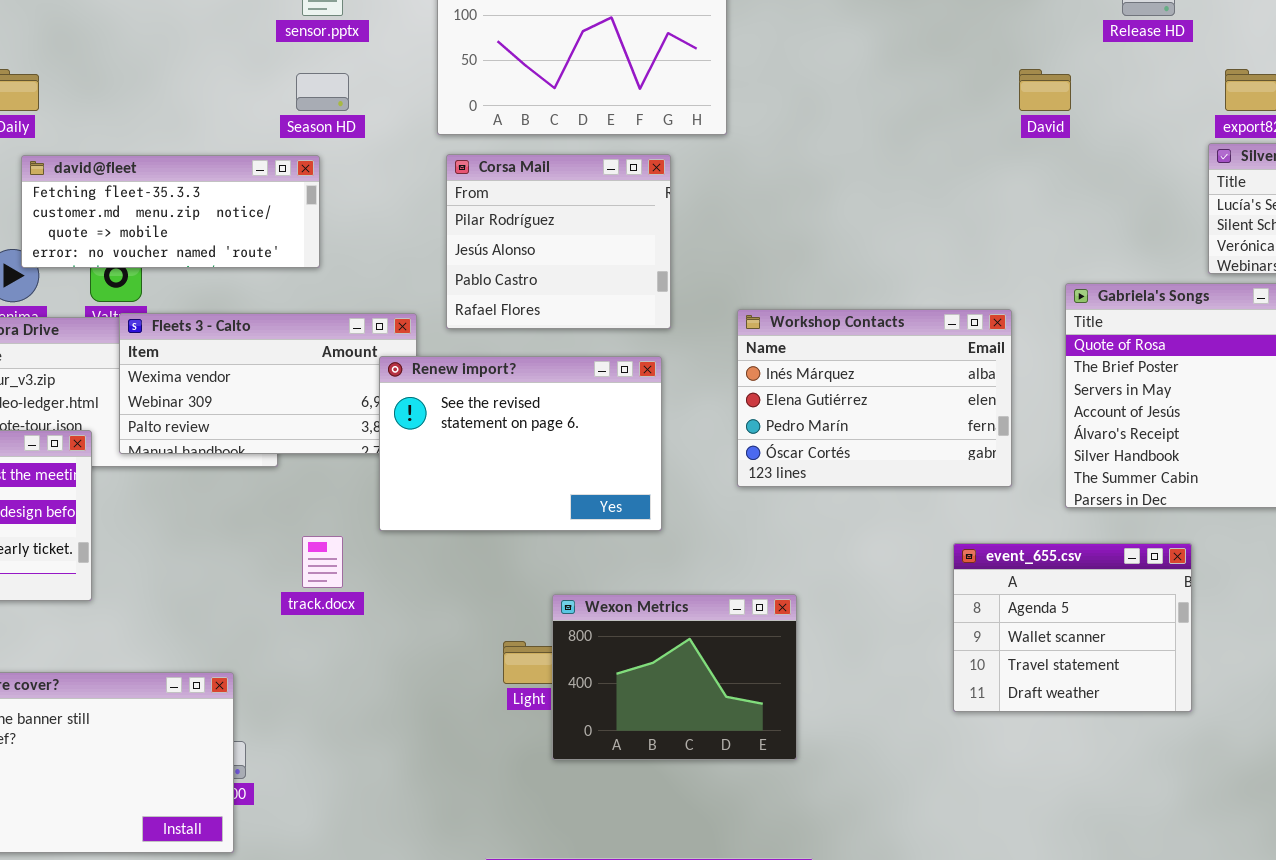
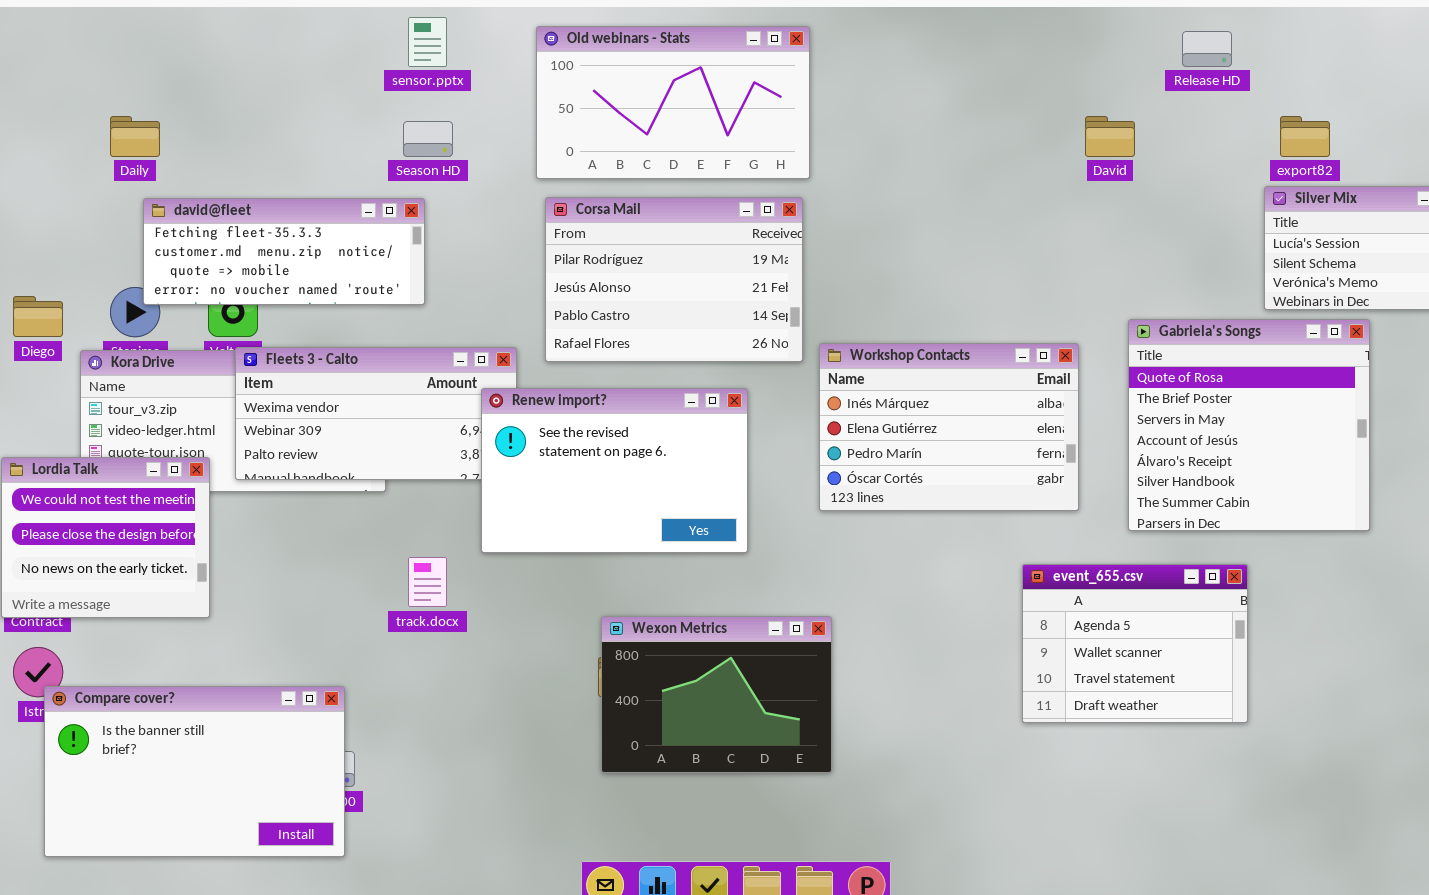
Corsa Mail: [446,154,671,329] -> [545,197,803,362], resized
Wexon Metrics: [552,594,797,760] -> [601,616,832,773], moved

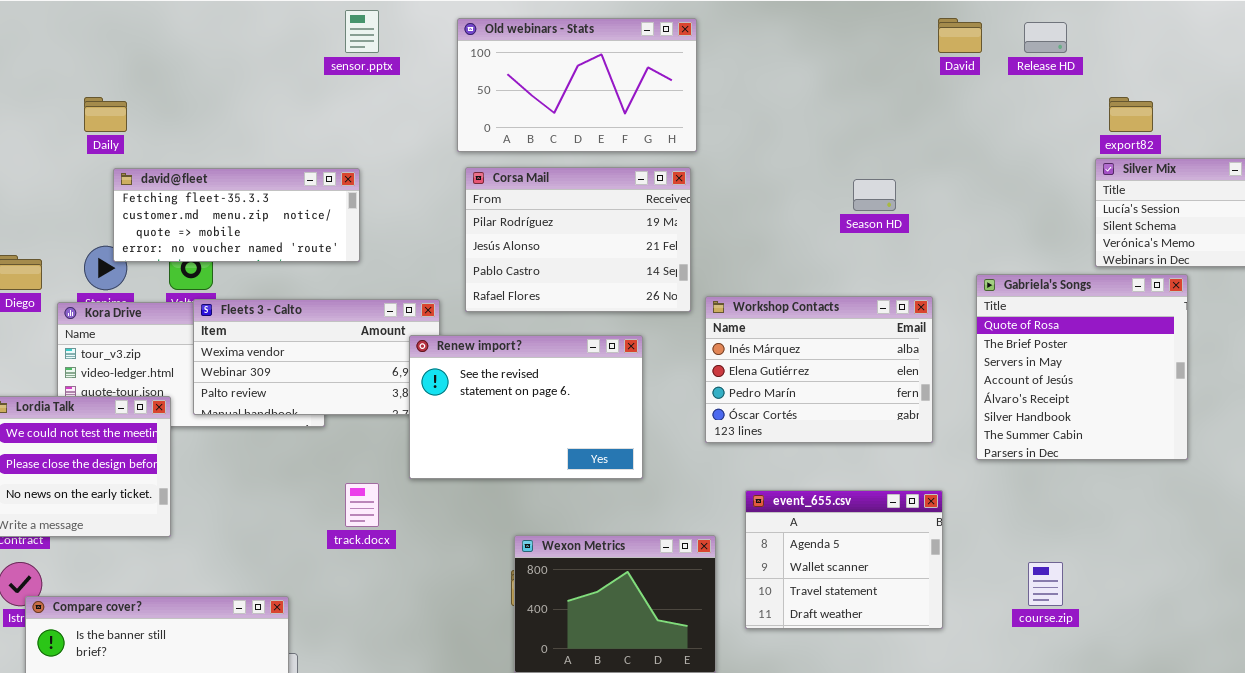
David: [1085,116,1135,157] -> [938,18,982,53], moved
Season HD: [403,121,453,157] -> [853,179,896,211], moved
event_655.csv: [1022,564,1248,723] -> [745,490,943,629], moved

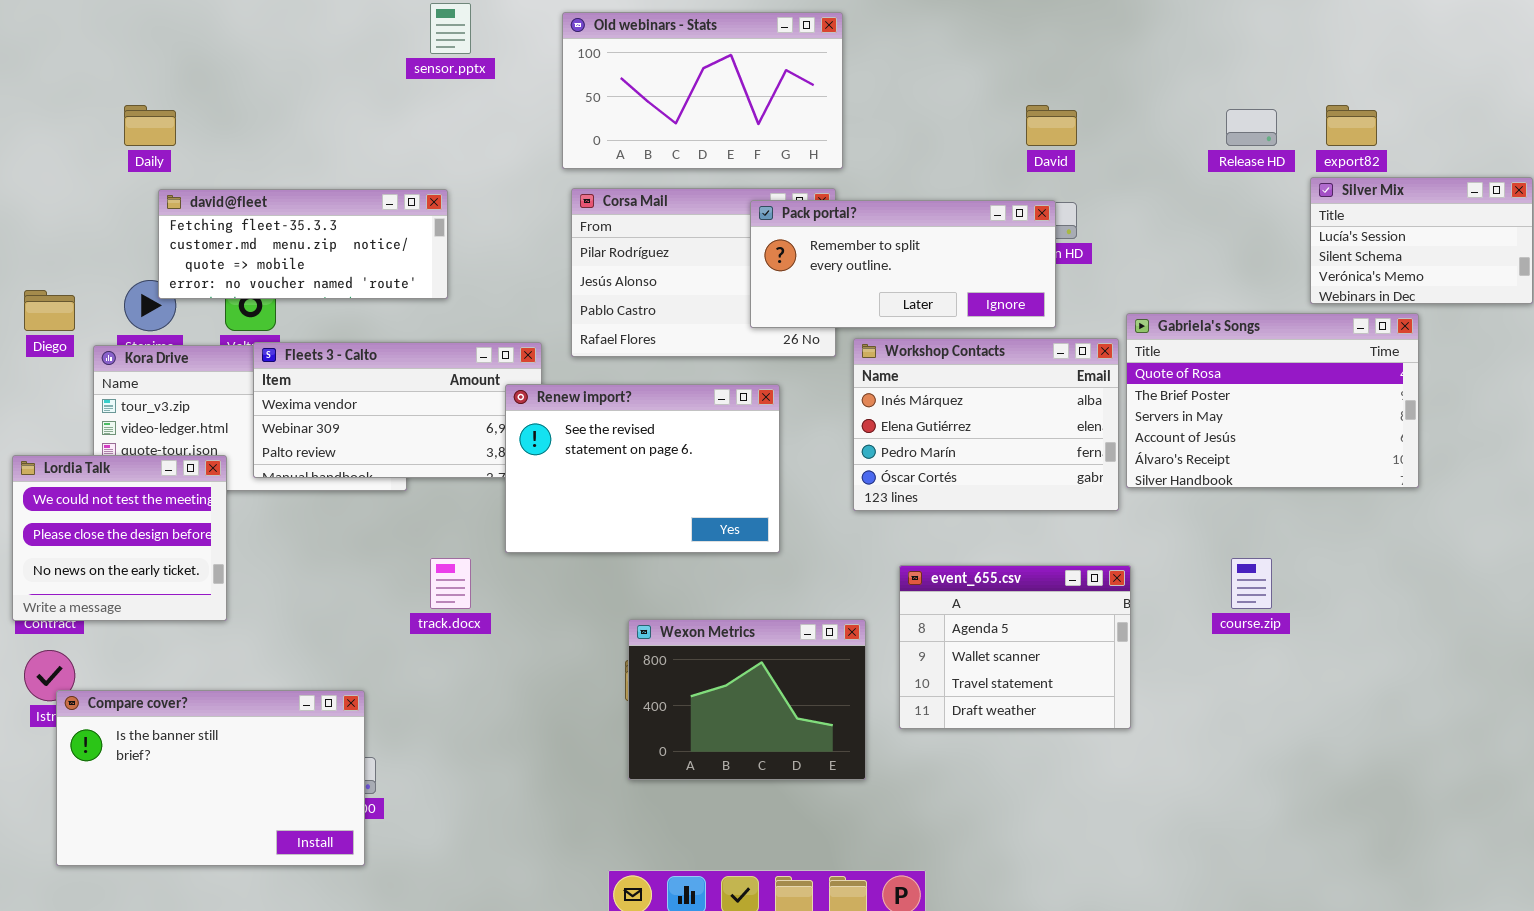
David: [938,18,982,53] -> [1026,105,1077,146], moved
Release HD: [1024,22,1067,53] -> [1226,109,1277,146], moved
Pack portal?: none -> [750,200,1056,328], opened
Gabriela's Songs: [976,274,1188,460] -> [1126,313,1419,488], resized
course.zip: [1028,562,1063,606] -> [1231,558,1272,609], moved

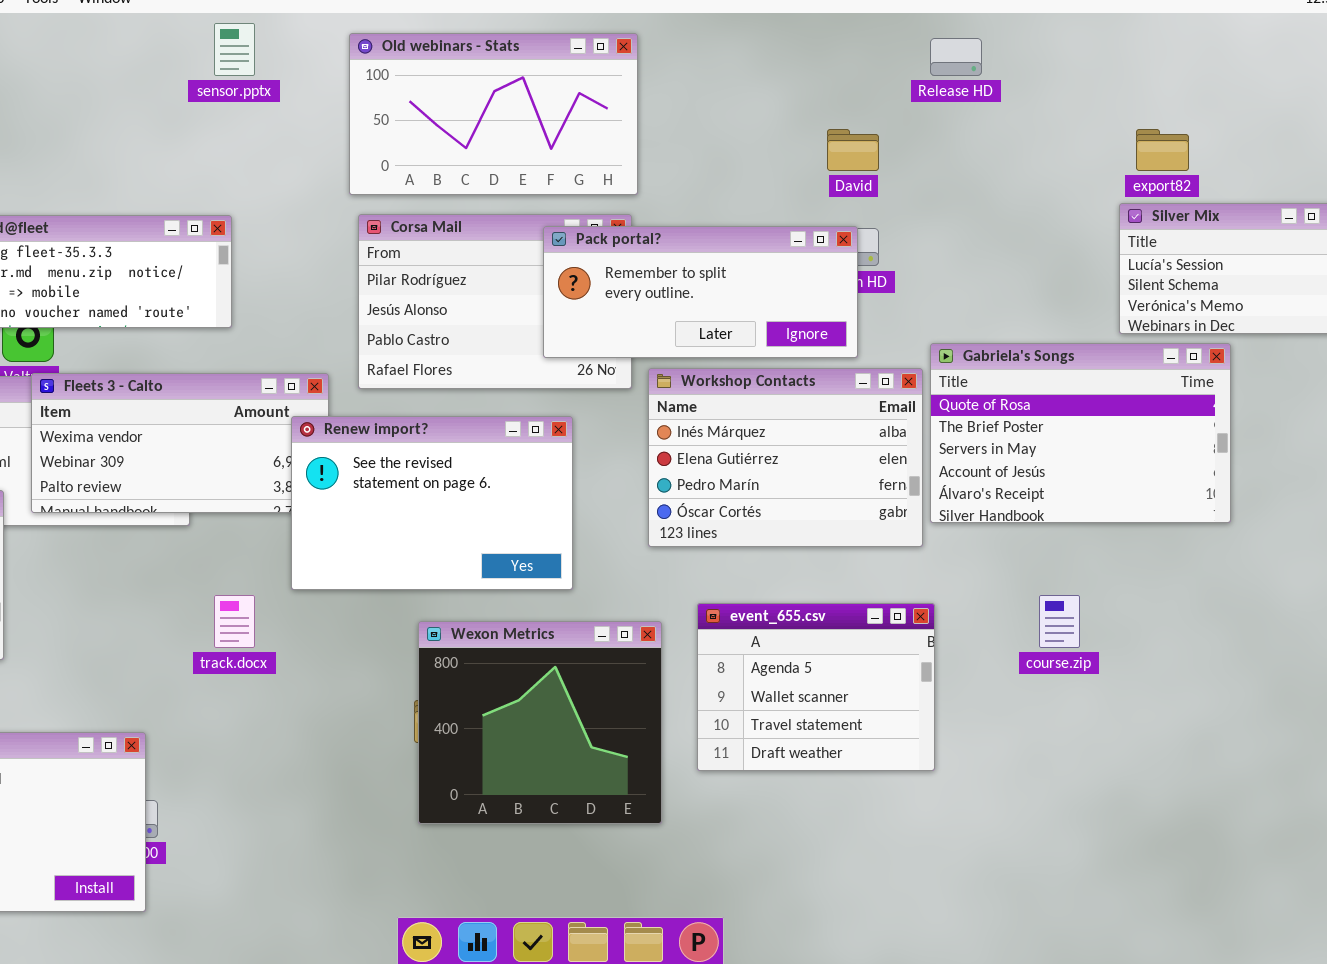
Release HD: [1226,109,1277,146] -> [930,38,982,76], moved
Wexon Metrics: [628,619,866,780] -> [418,621,662,824], resized

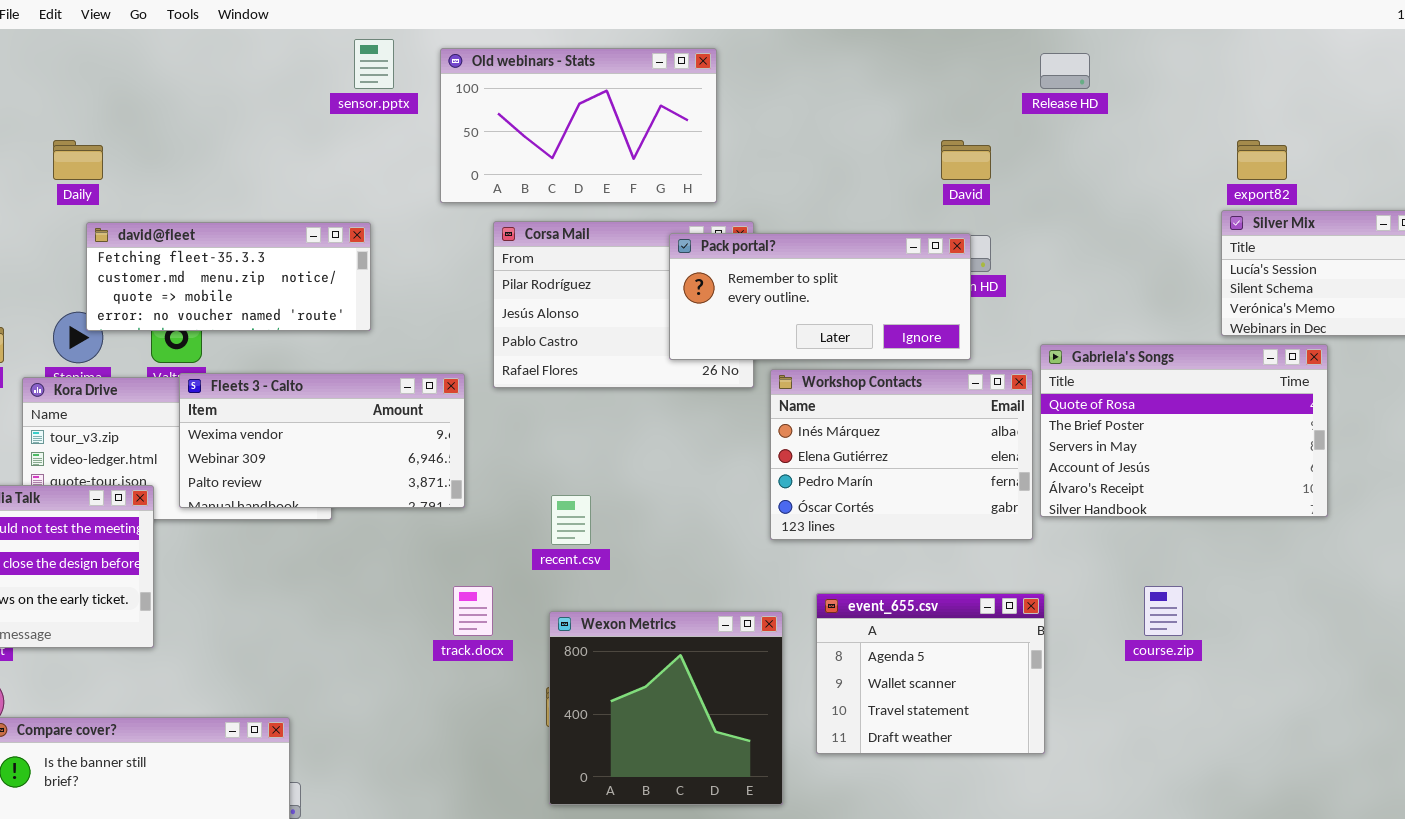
Old webinars - Stats: [349,33,638,195] -> [440,48,717,203], moved
Renew import?: [291,416,573,590] -> none, closed
track.docx: [214,595,255,648] -> [453,586,493,636], moved

